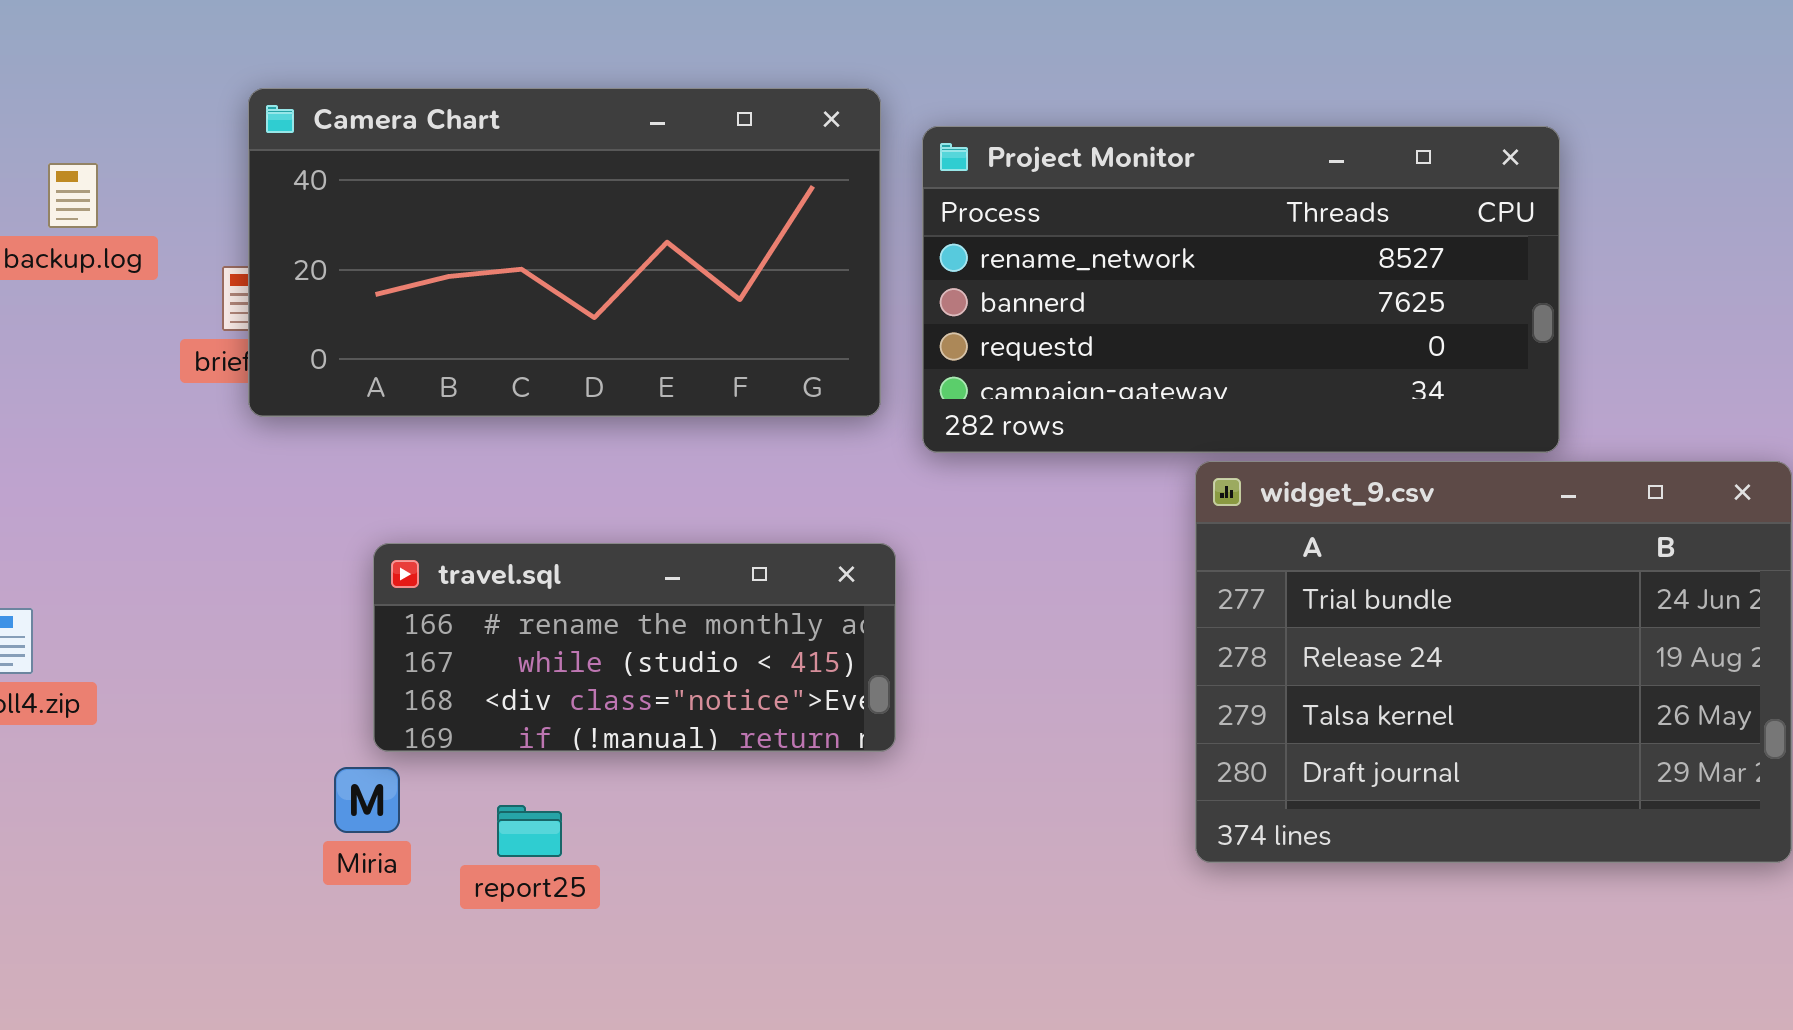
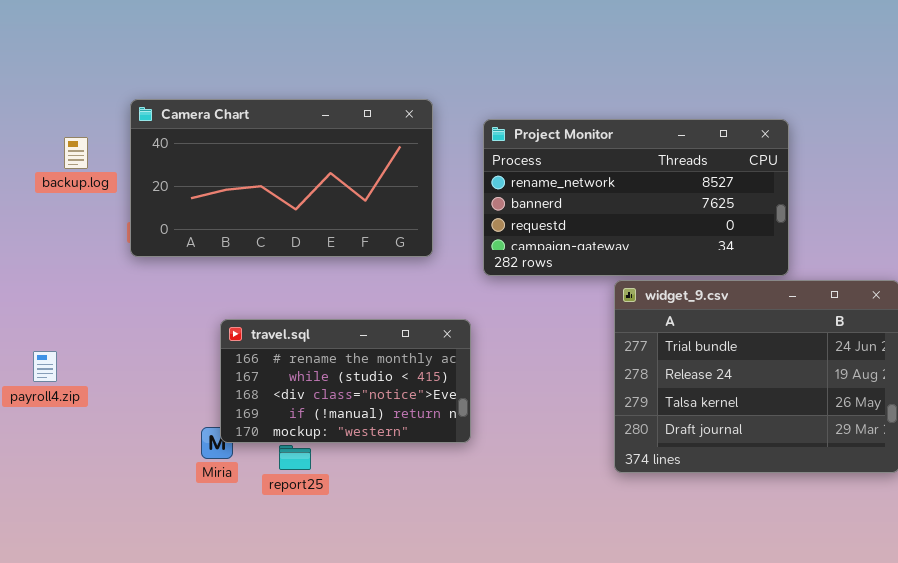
Camera Chart: [248,88,881,417] -> [130,99,433,257], moved
travel.sql: [373,543,896,752] -> [220,319,471,443], resized

